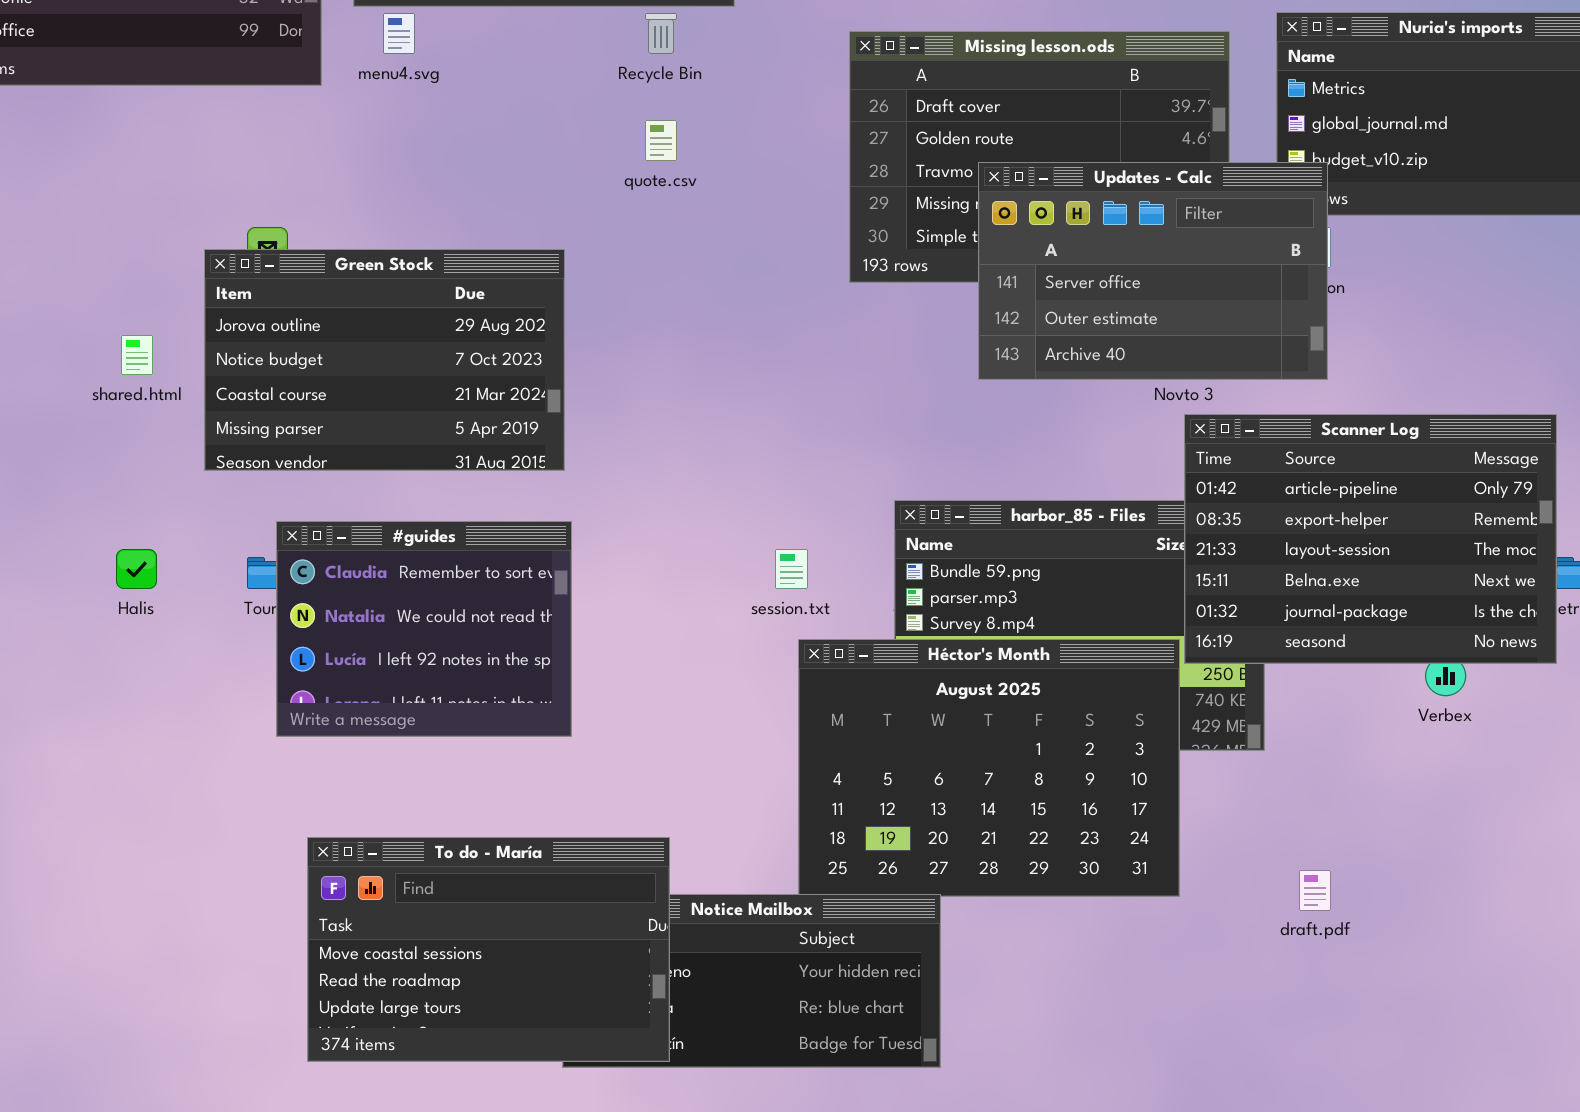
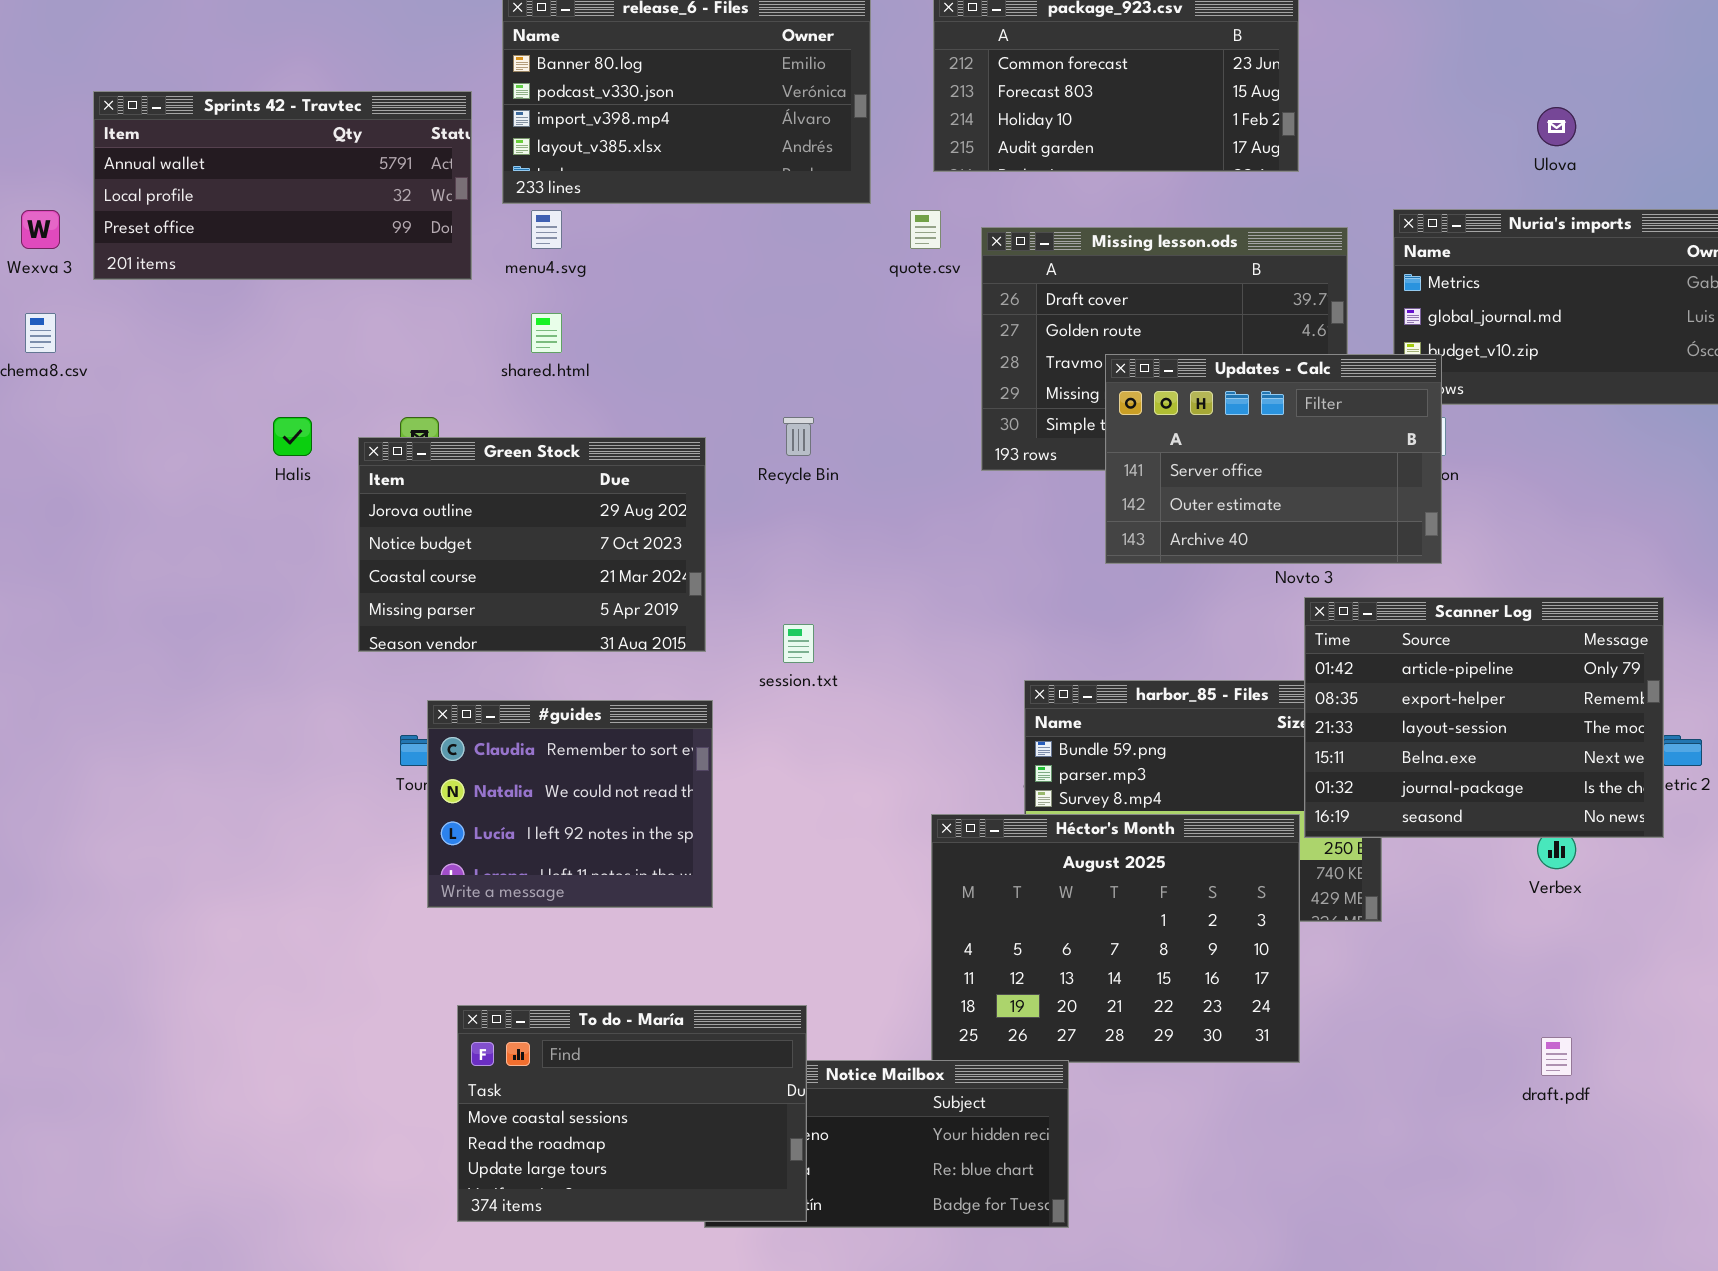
Recycle Bin: [645,13,677,54] -> [783,417,814,456], moved
quote.csv: [645,120,677,161] -> [910,210,941,249], moved
shared.html: [121,335,153,375] -> [531,313,562,353], moved
Halis: [116,549,157,589] -> [273,417,312,456], moved
session.txt: [775,549,808,589] -> [783,624,814,663], moved
draft.pdf: [1299,870,1331,911] -> [1541,1037,1572,1076], moved

